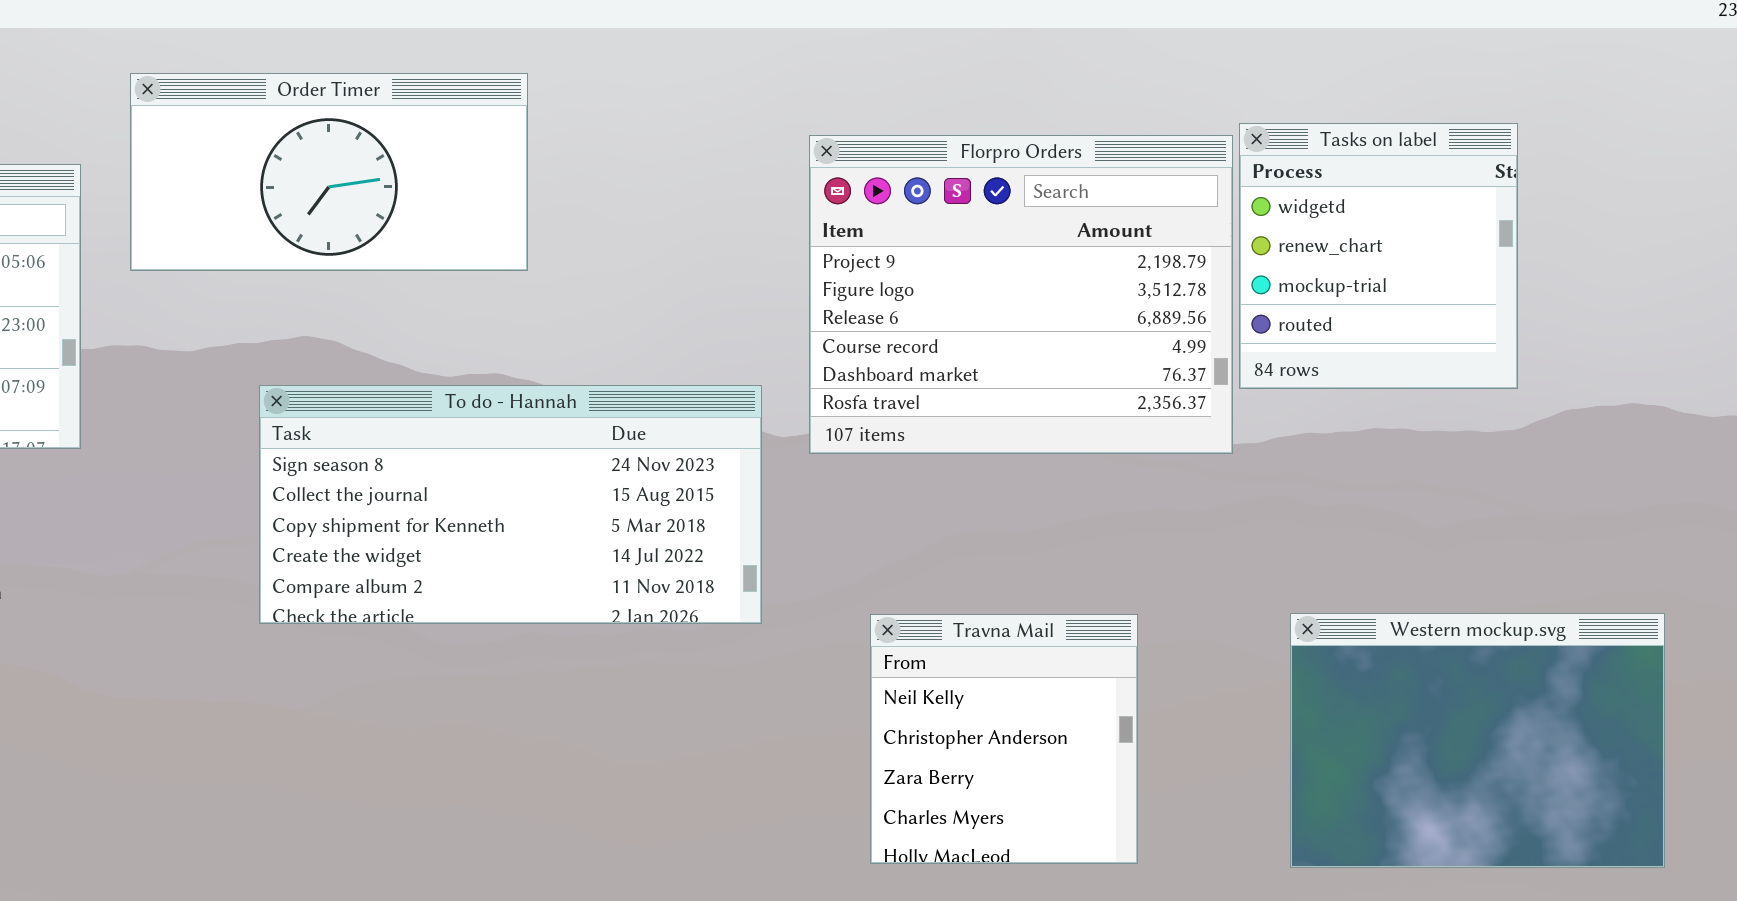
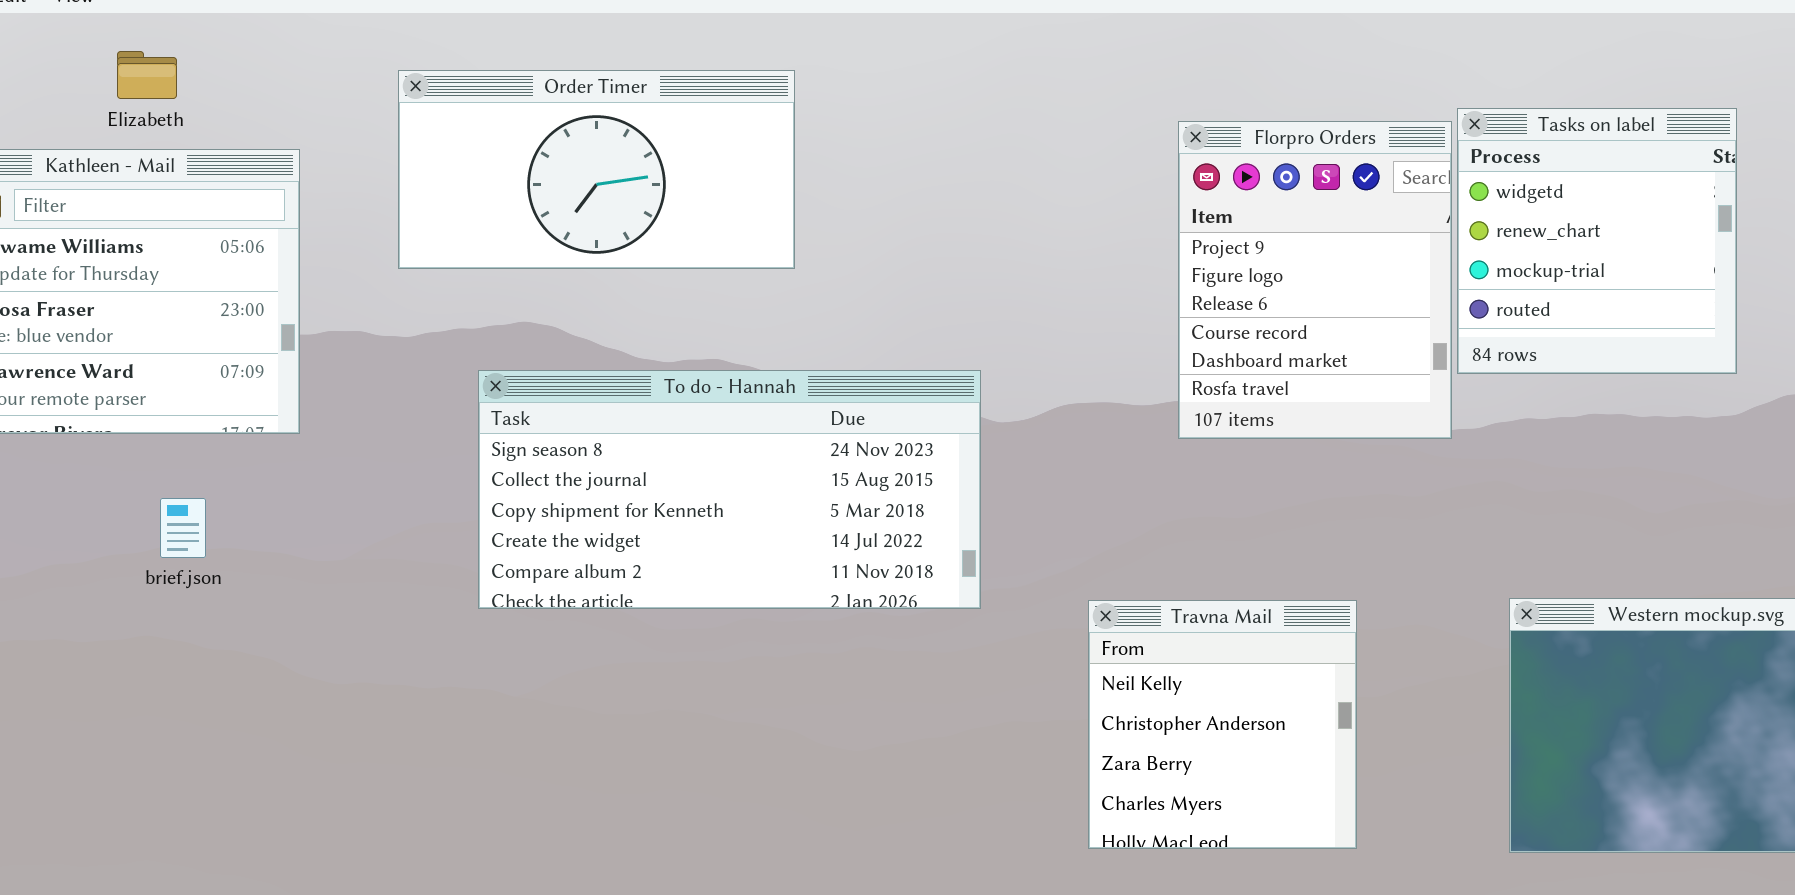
Order Timer: [130,73,528,271] -> [398,70,795,269], moved
Florpro Orders: [809,135,1233,454] -> [1178,121,1452,439], resized

